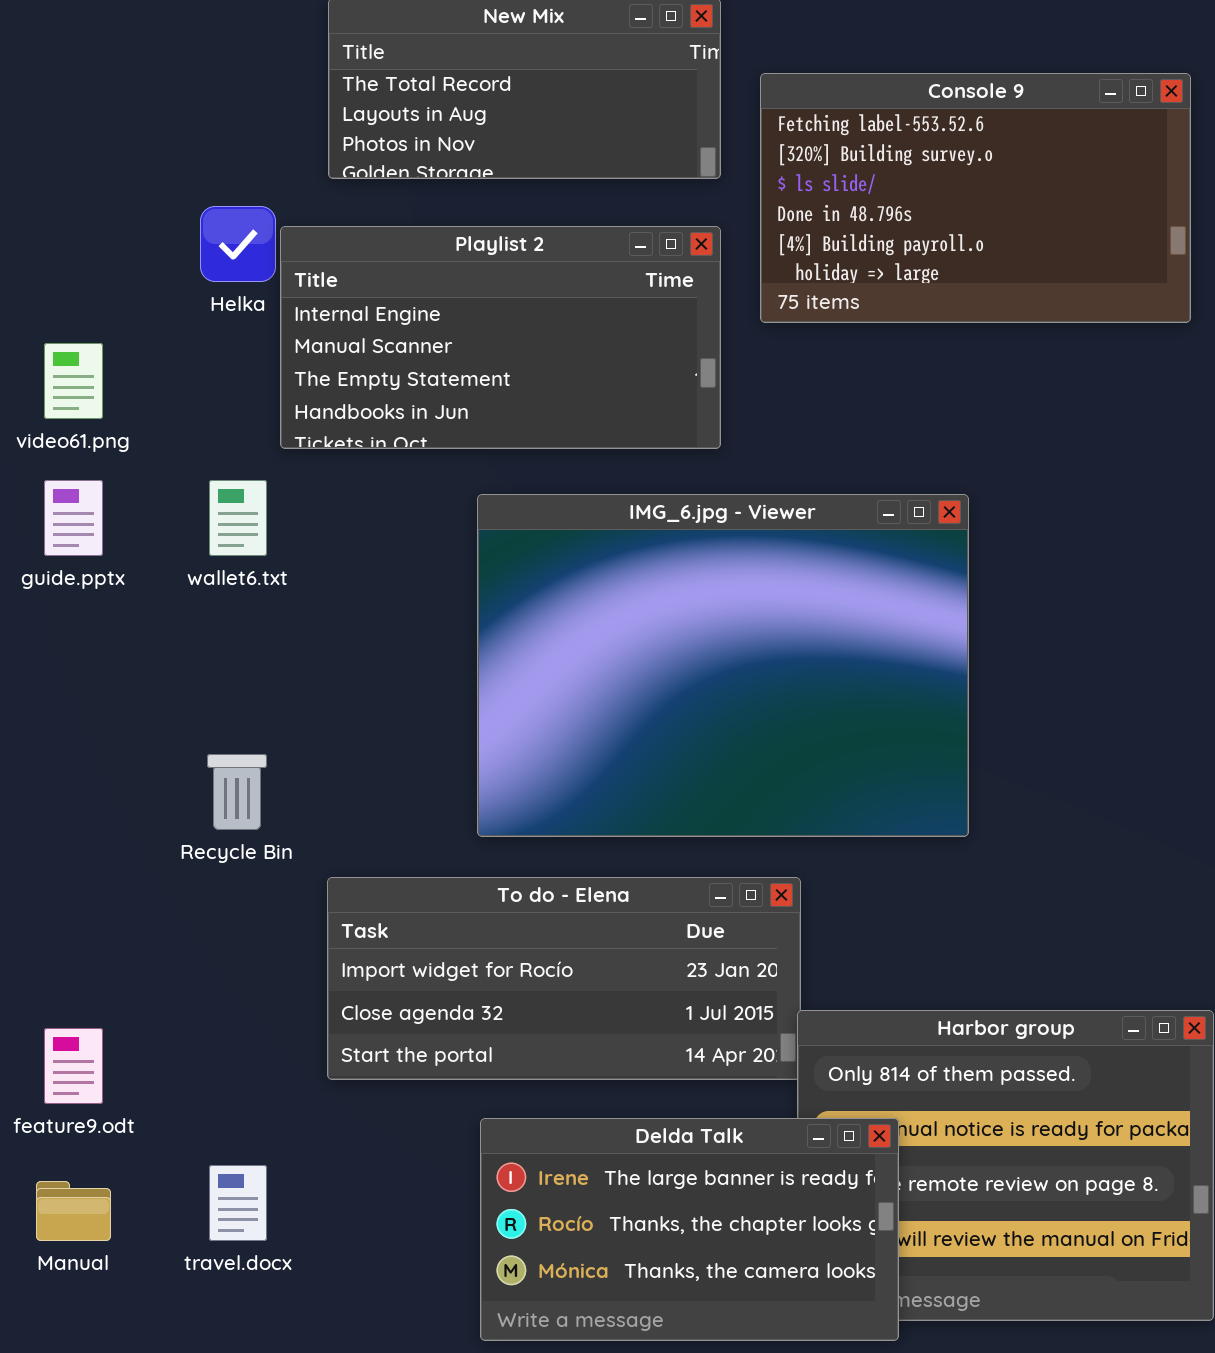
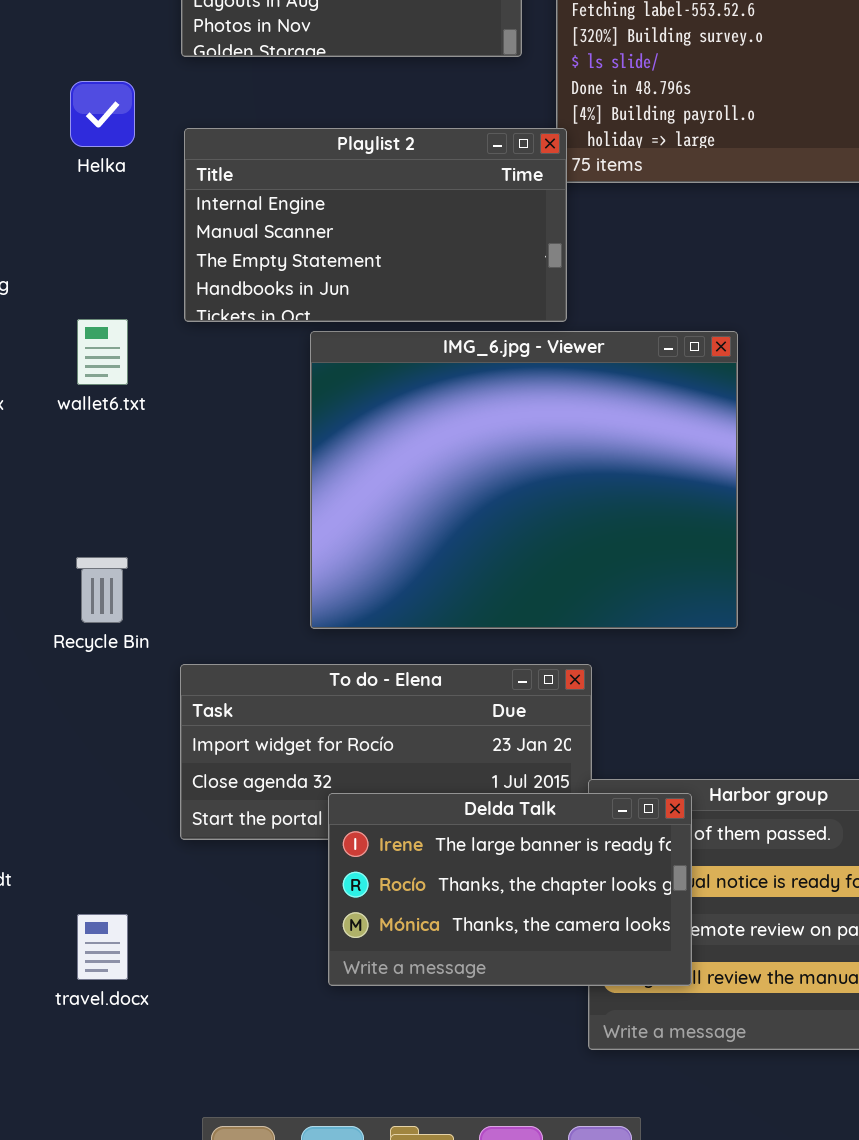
Playlist 2: [280,226,721,449] -> [184,128,567,322], moved
Delda Talk: [480,1118,899,1341] -> [328,793,692,986], moved

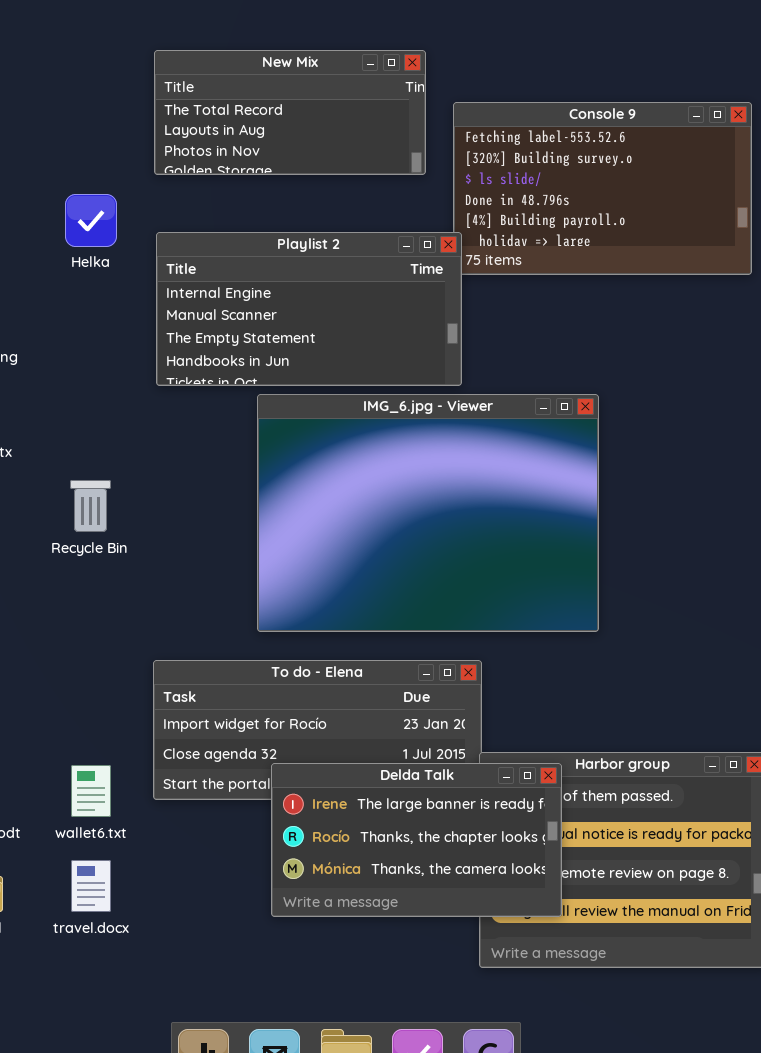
wallet6.txt: [77,319,128,385] -> [71,765,111,817], moved
Recycle Bin: [76,557,128,623] -> [70,480,111,532], moved

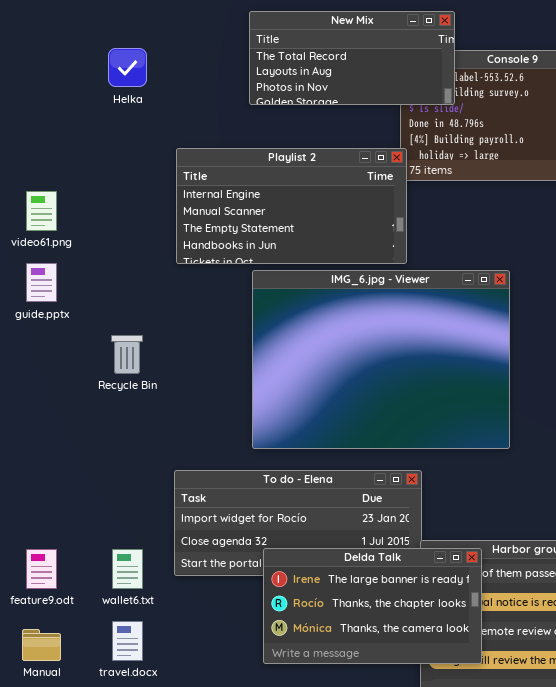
New Mix: [154,50,426,175] -> [249,11,455,105], moved
Helka: [65,194,117,247] -> [108,48,147,87], moved

